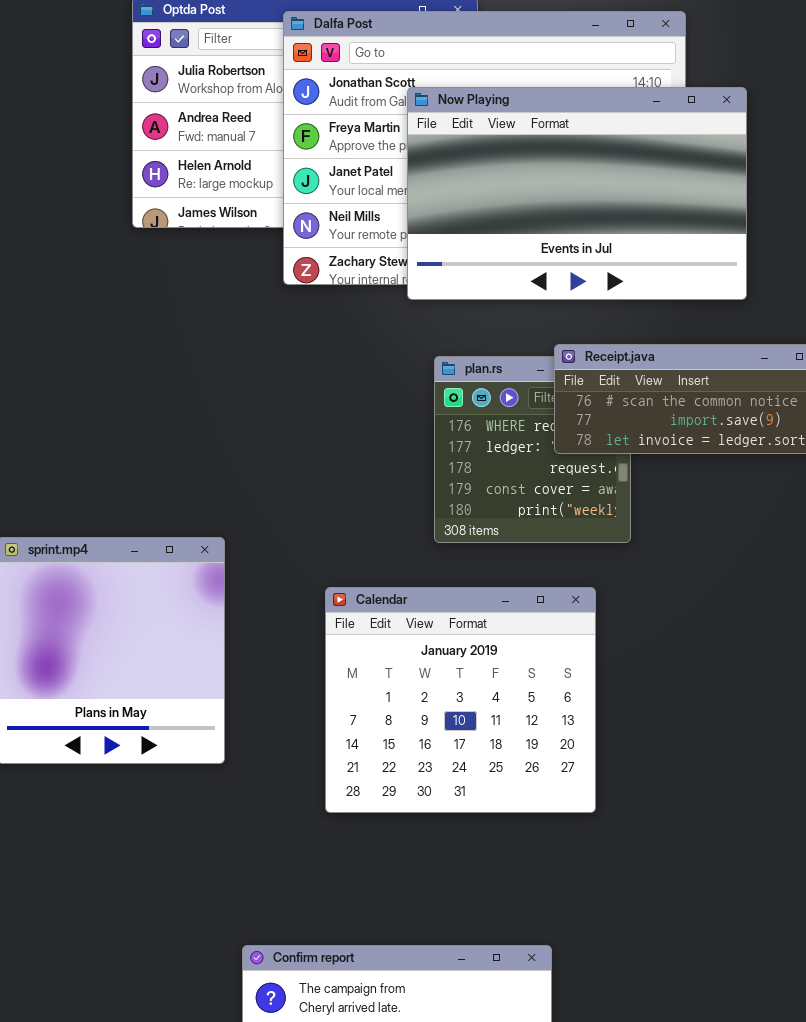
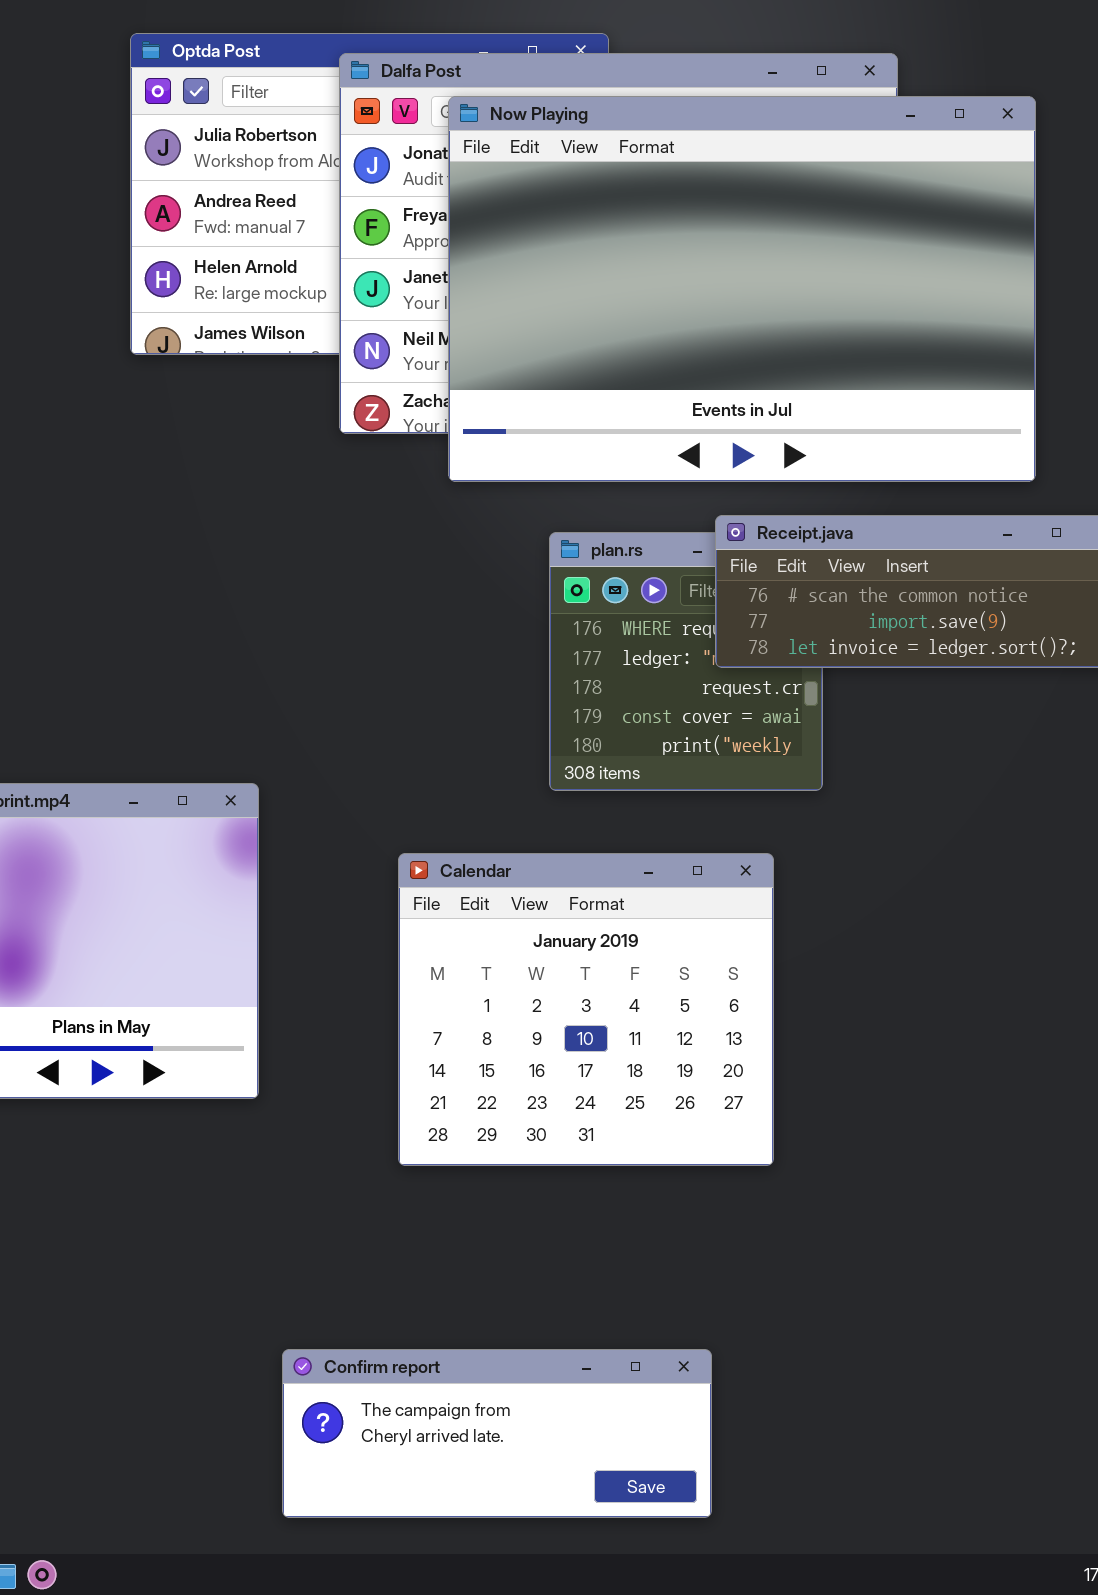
Now Playing: [407,87,747,300] -> [448,96,1036,482], moved, resized

